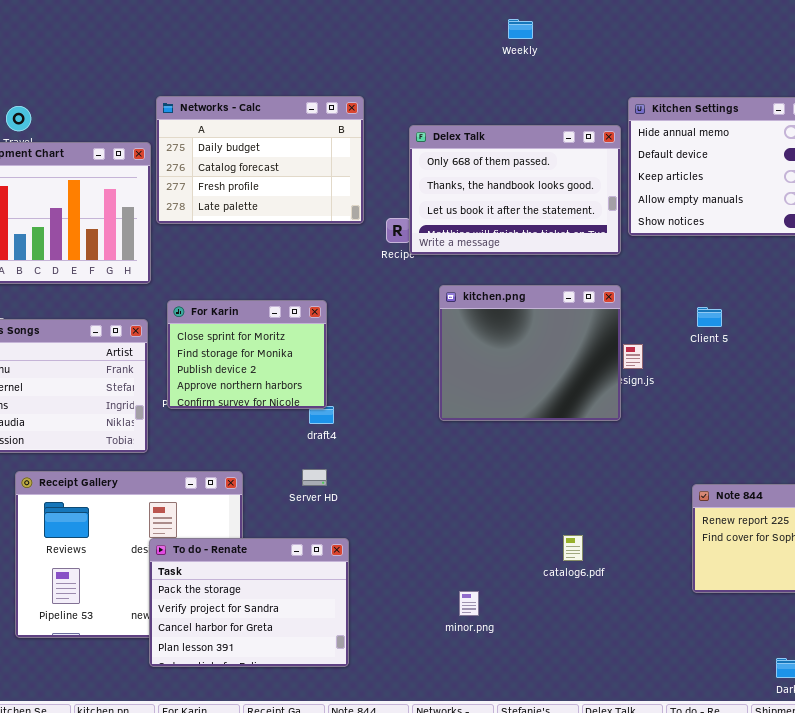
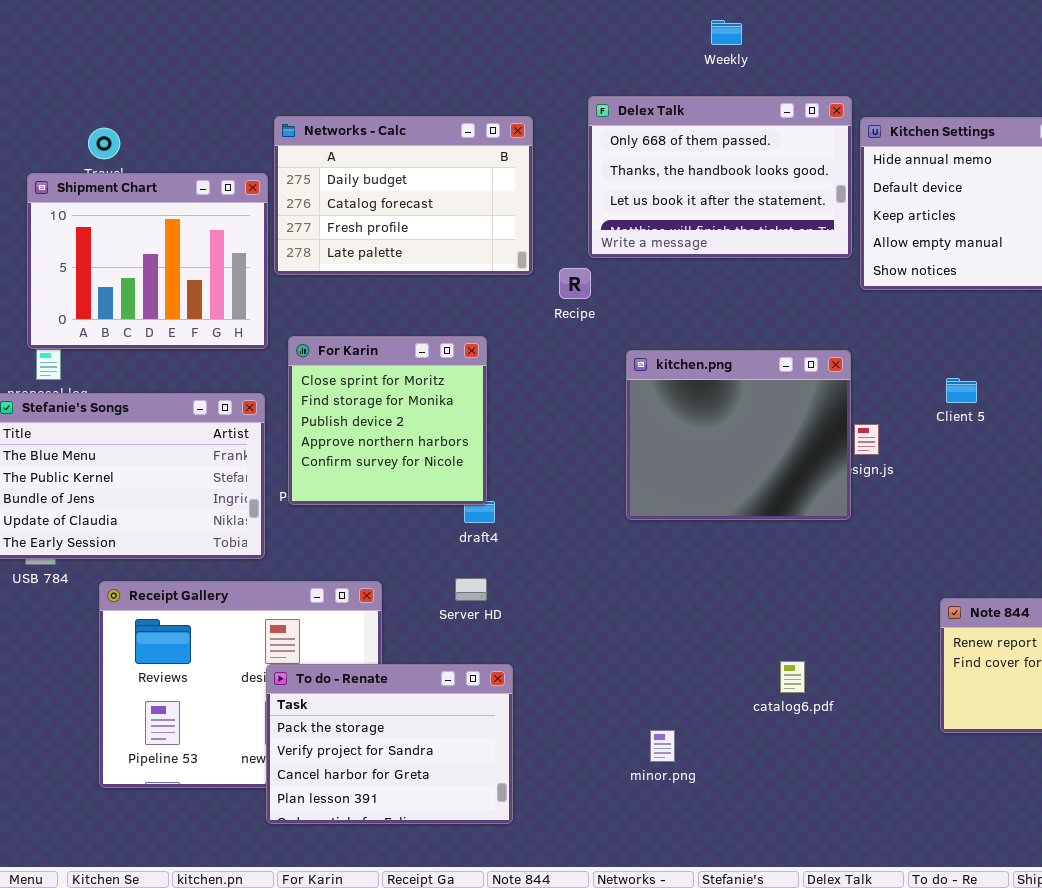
Delex Talk: [409,125,621,255] -> [588,96,852,258], moved
For Karin: [167,300,327,409] -> [288,336,487,505], resized

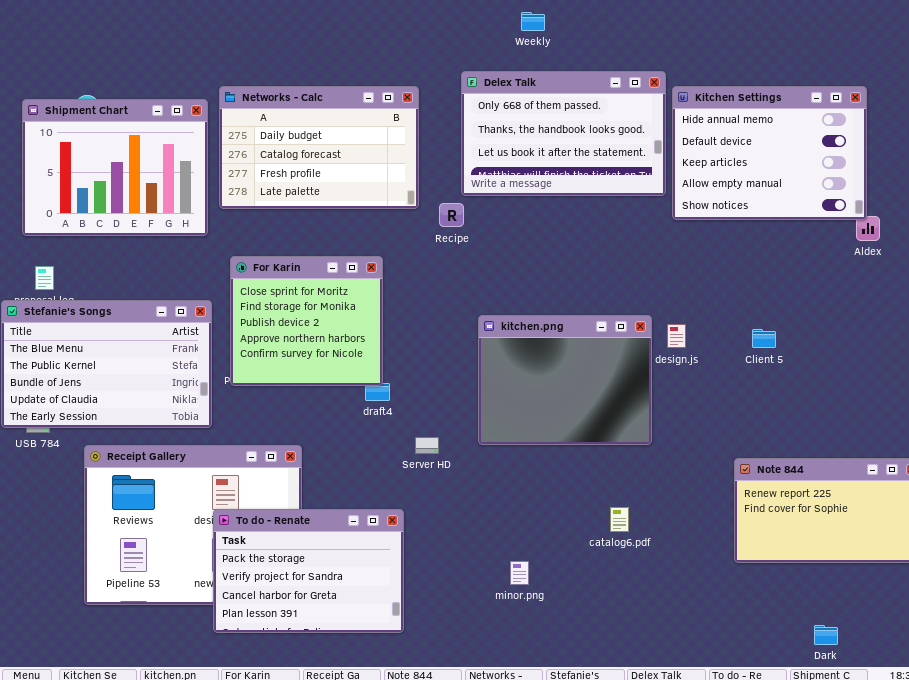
Weekly: [711,20,742,45] -> [521,12,545,31], moved
Shipment Chart: [27,173,268,349] -> [22,99,208,236], moved
kitchen.png: [626,350,851,520] -> [478,315,652,445], moved
Client 5: [946,378,977,403] -> [752,329,776,348], moved
Server HD: [455,578,487,601] -> [415,437,439,454], moved

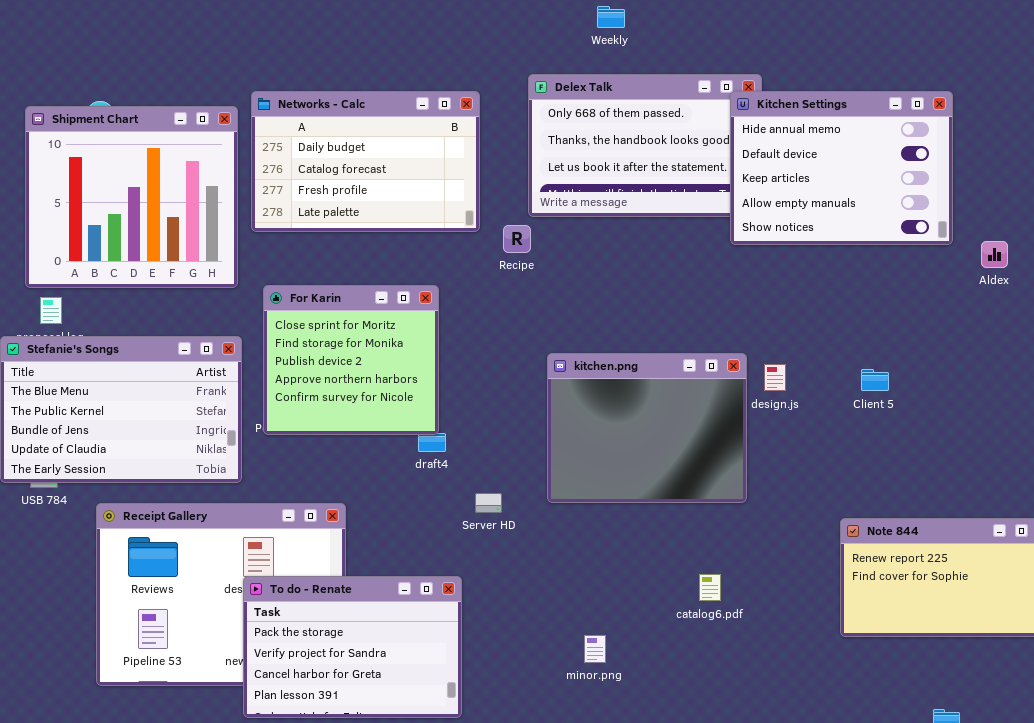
Kitchen Settings: [672,86,867,220] -> [730,91,953,245], moved
Shipment Chart: [22,99,208,236] -> [25,106,238,288], resized

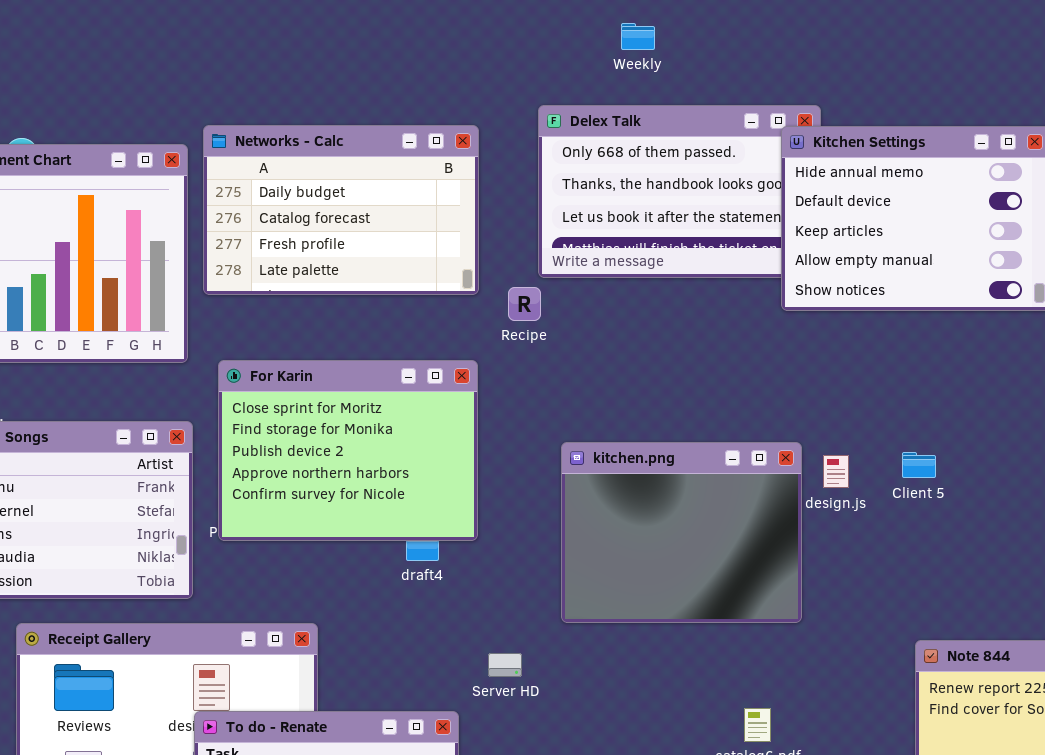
For Karin: [263,285,439,435] -> [218,360,478,541], resized
Client 5: [861,369,889,391] -> [902,452,936,478], moved
Server HD: [475,493,502,513] -> [488,653,522,677], moved

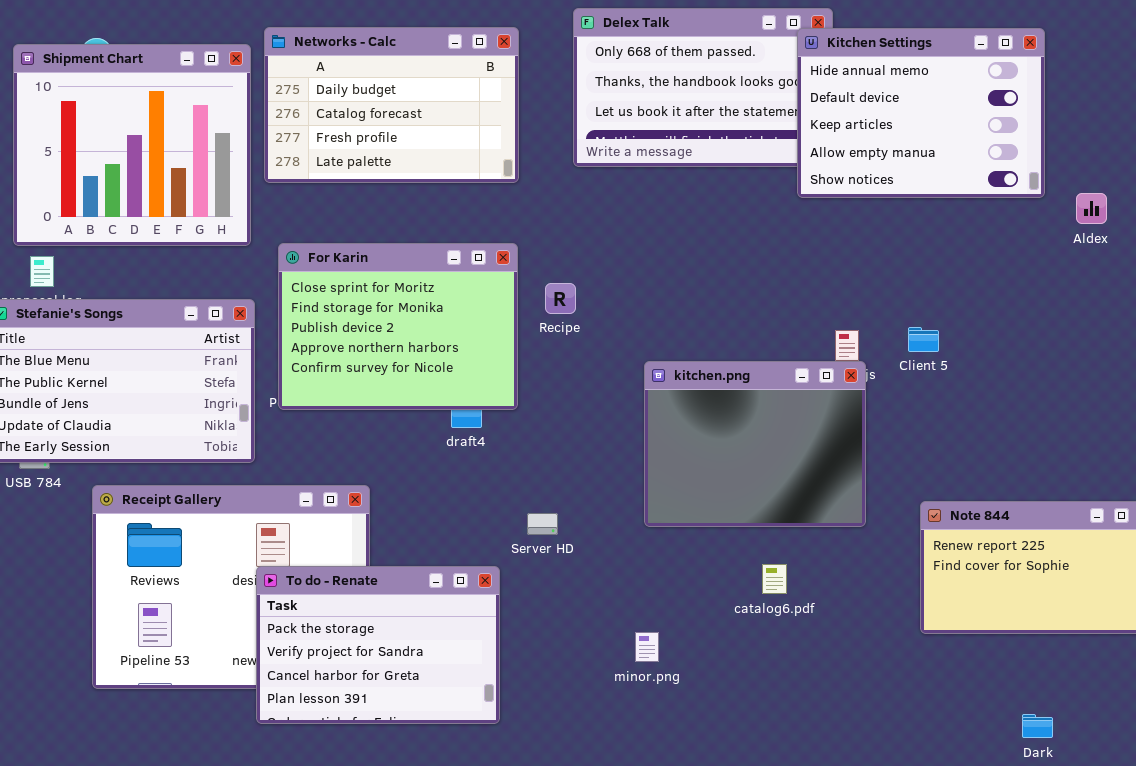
Recipe: [508,287,541,321] -> [545,283,576,314], moved
kitchen.png: [561,442,802,623] -> [644,361,866,527], moved

